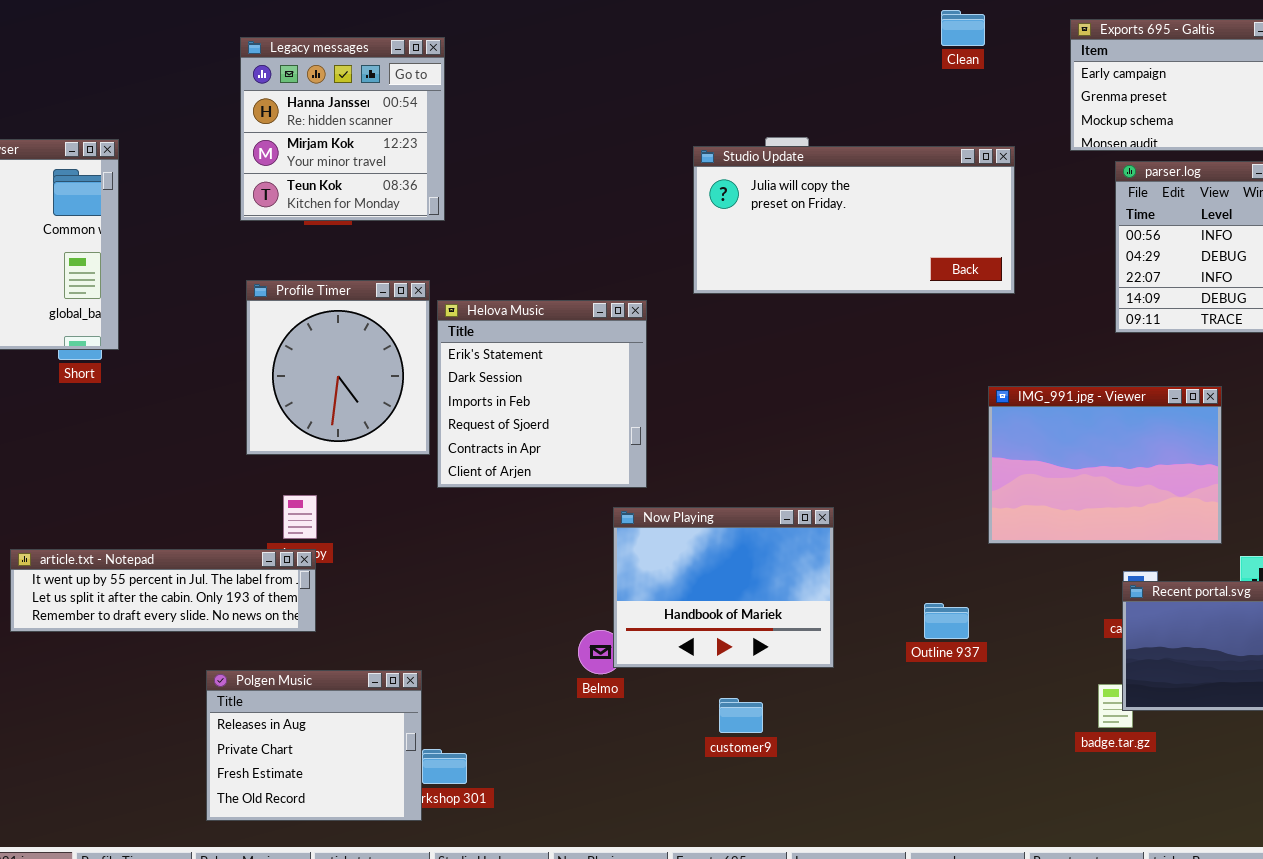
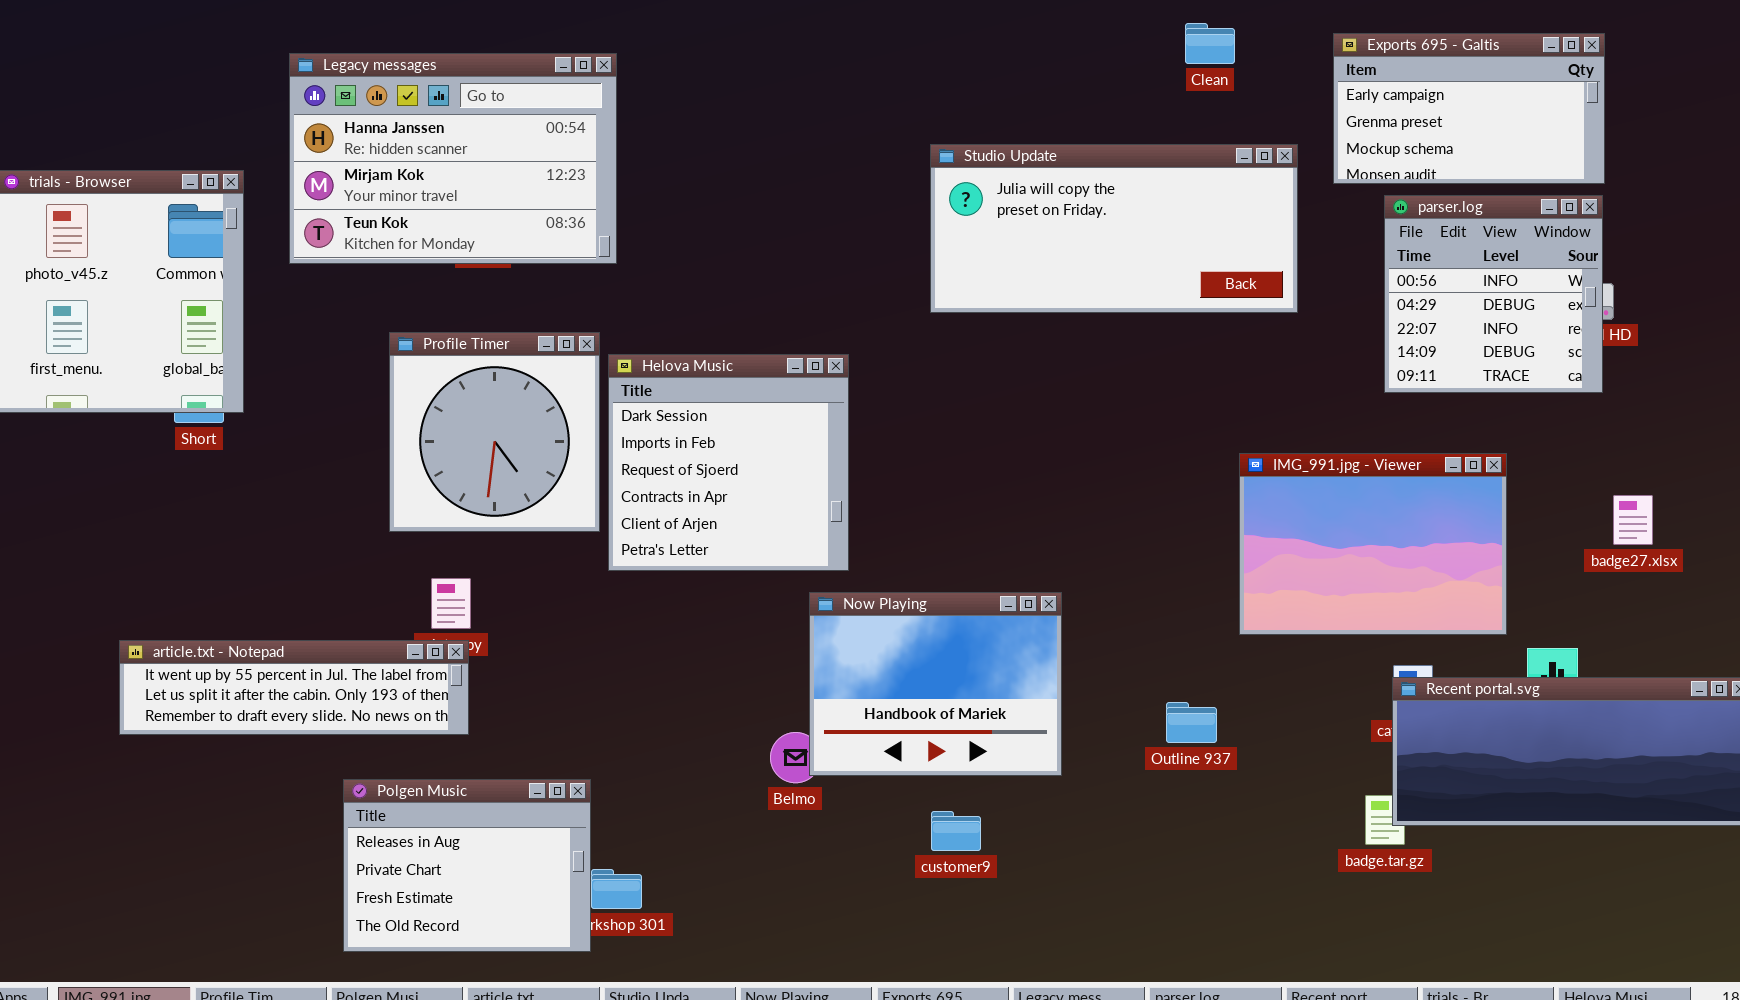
Legacy messages: [240,37,445,221] -> [289,53,617,264], resized
Studio Update: [693,146,1015,294] -> [930,144,1298,313], moved
Helova Music: [437,300,647,488] -> [608,354,849,571], scrolled down 1 row

